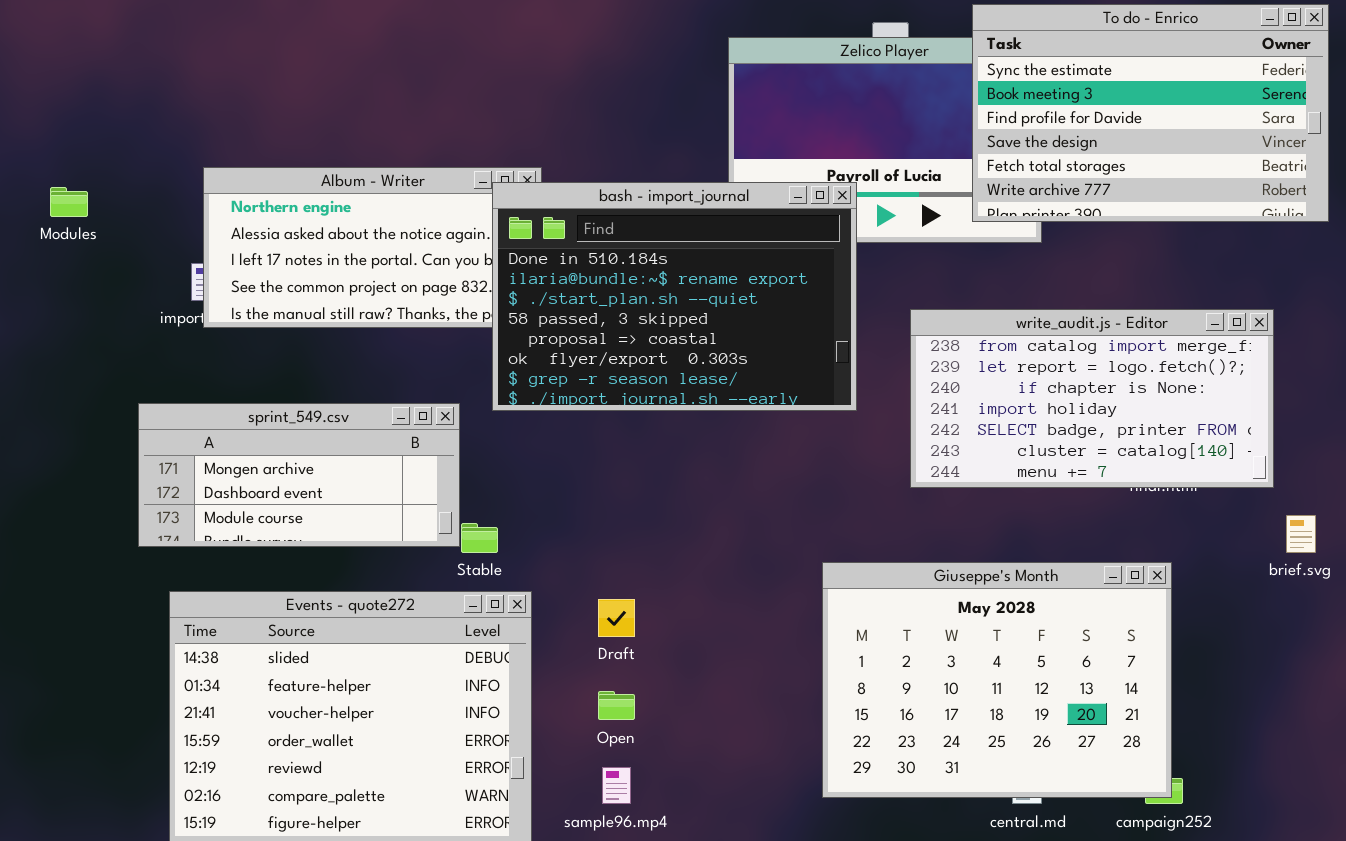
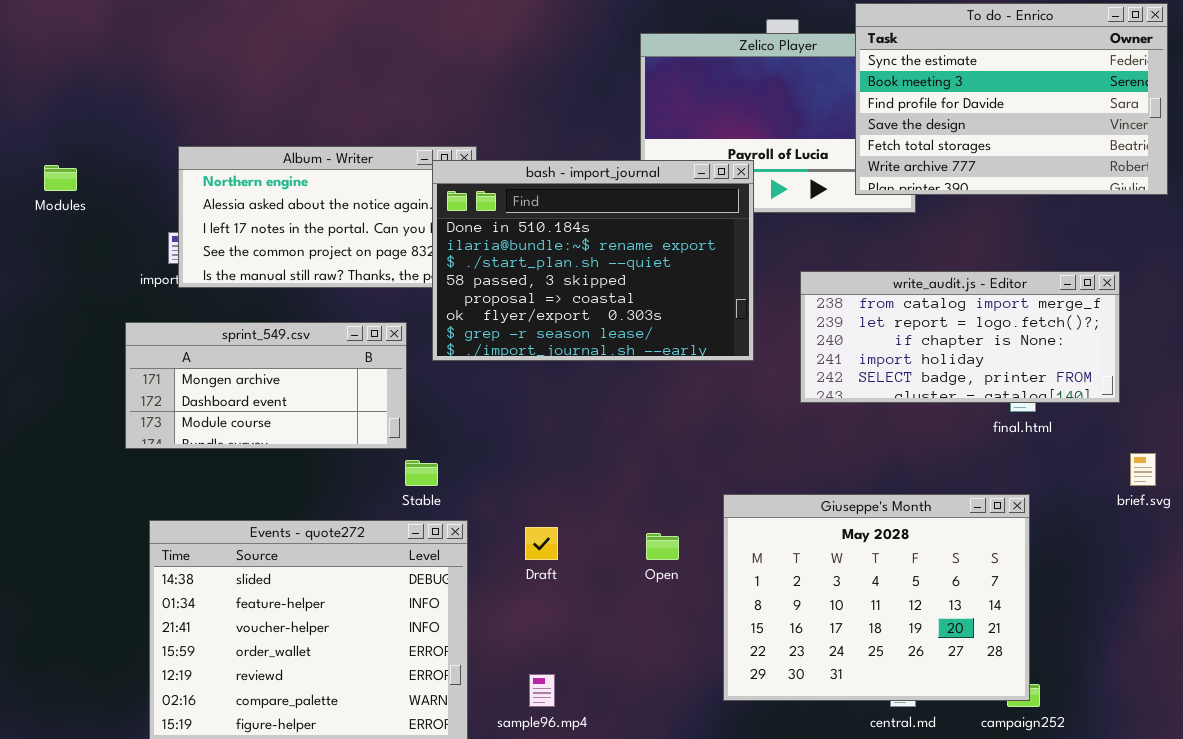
write_audit.js - Editor: [910,309,1274,488] -> [800,271,1120,403], resized
sprint_549.csv: [138,403,460,547] -> [125,322,407,449], moved
Open: [598,691,635,720] -> [646,533,679,560], moved

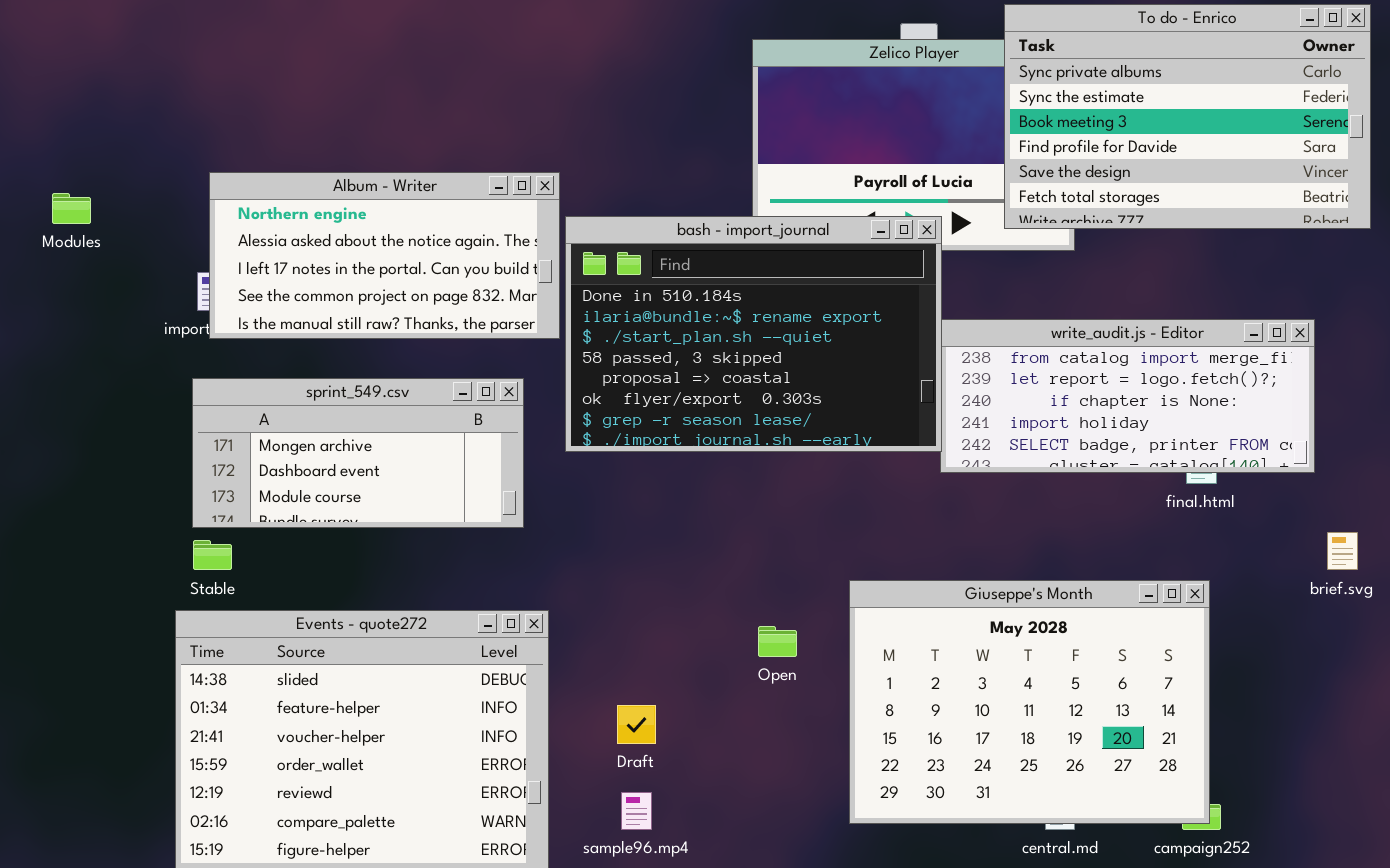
To do - Enrico: [855,3,1168,195] -> [1004,4,1371,229], scrolled up 1 row
bash - import_journal: [432,160,754,361] -> [565,216,942,452], moved
sprint_549.csv: [125,322,407,449] -> [192,378,524,528], moved
Stable: [405,460,438,486] -> [193,540,232,570], moved
Draft: [525,527,558,560] -> [617,705,656,744], moved

